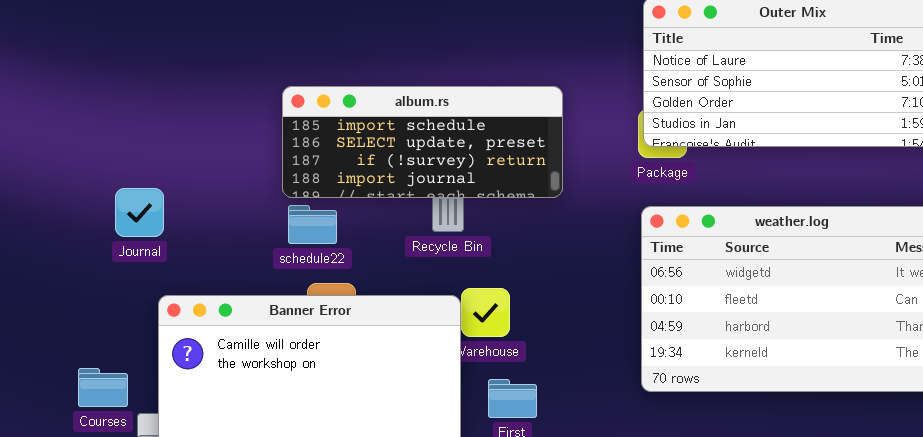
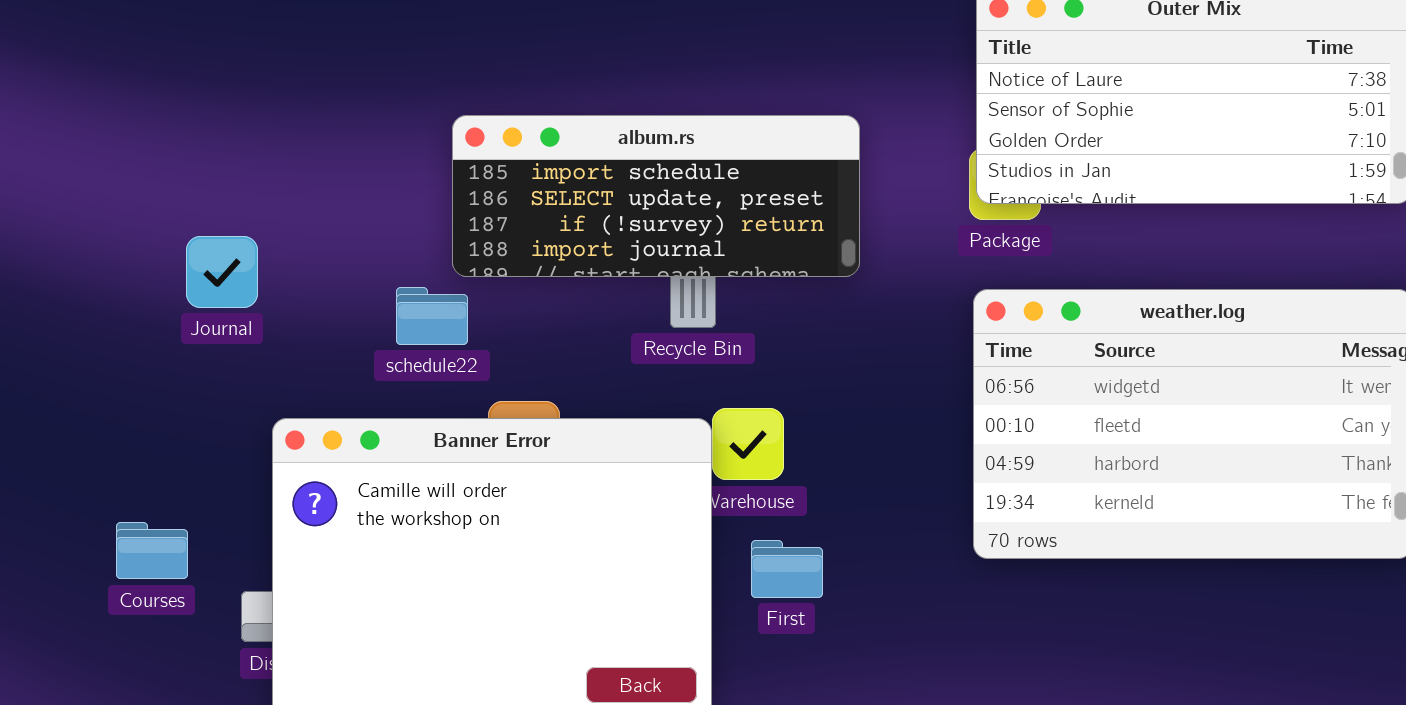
Journal: [115,188,164,237] -> [186,236,258,308], moved
schedule22: [288,205,337,244] -> [396,287,468,345], moved
Courses: [78,368,128,407] -> [116,522,188,579], moved

